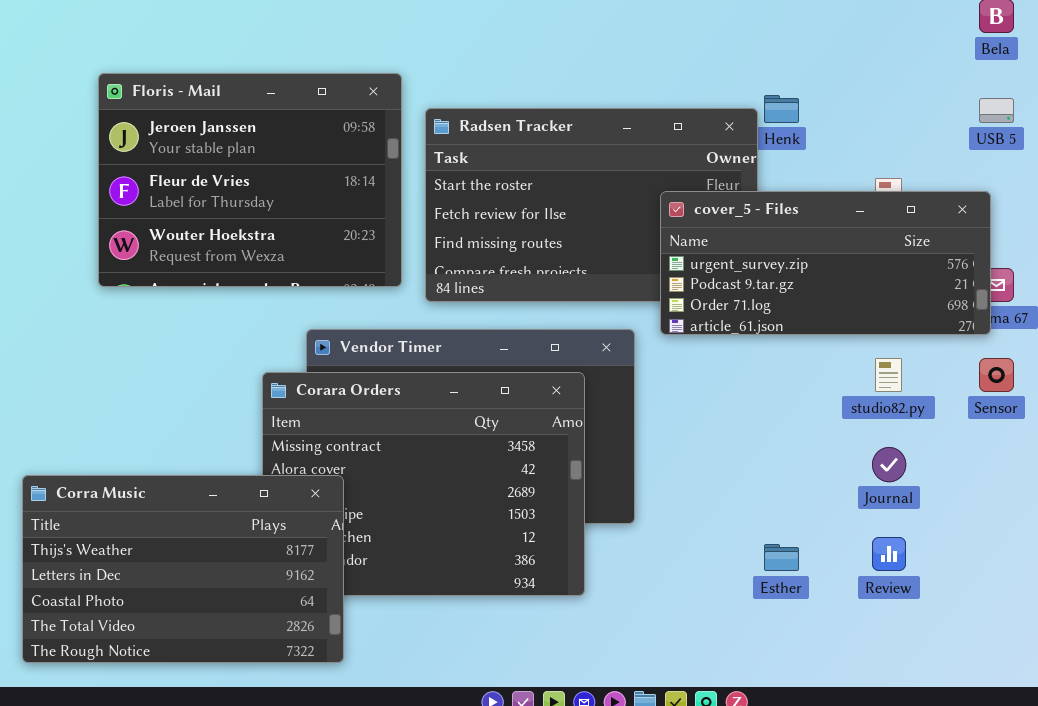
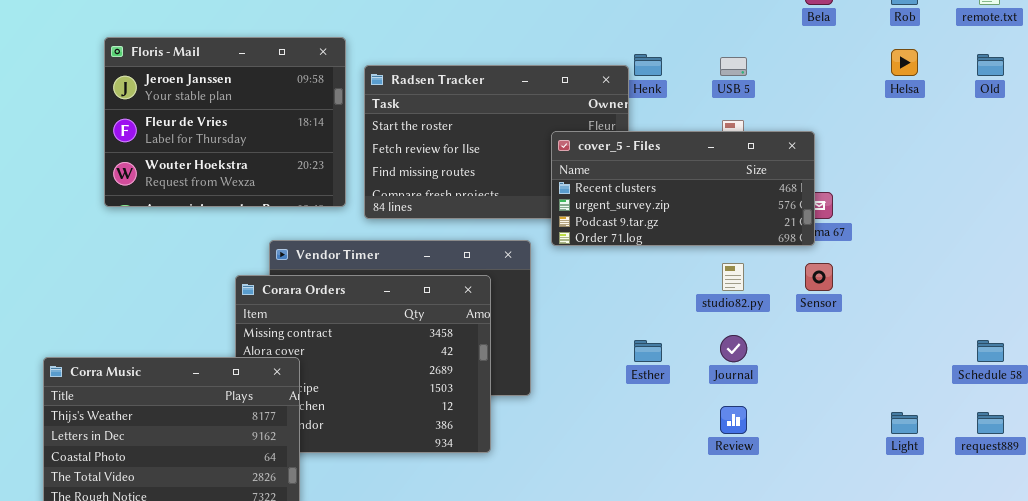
USB 5: [979,98,1014,123] -> [720,57,747,76], moved
cover_5 - Files: [660,191,991,335] -> [551,131,815,246], scrolled up 1 row
Esther: [764,544,799,571] -> [634,340,662,362], moved

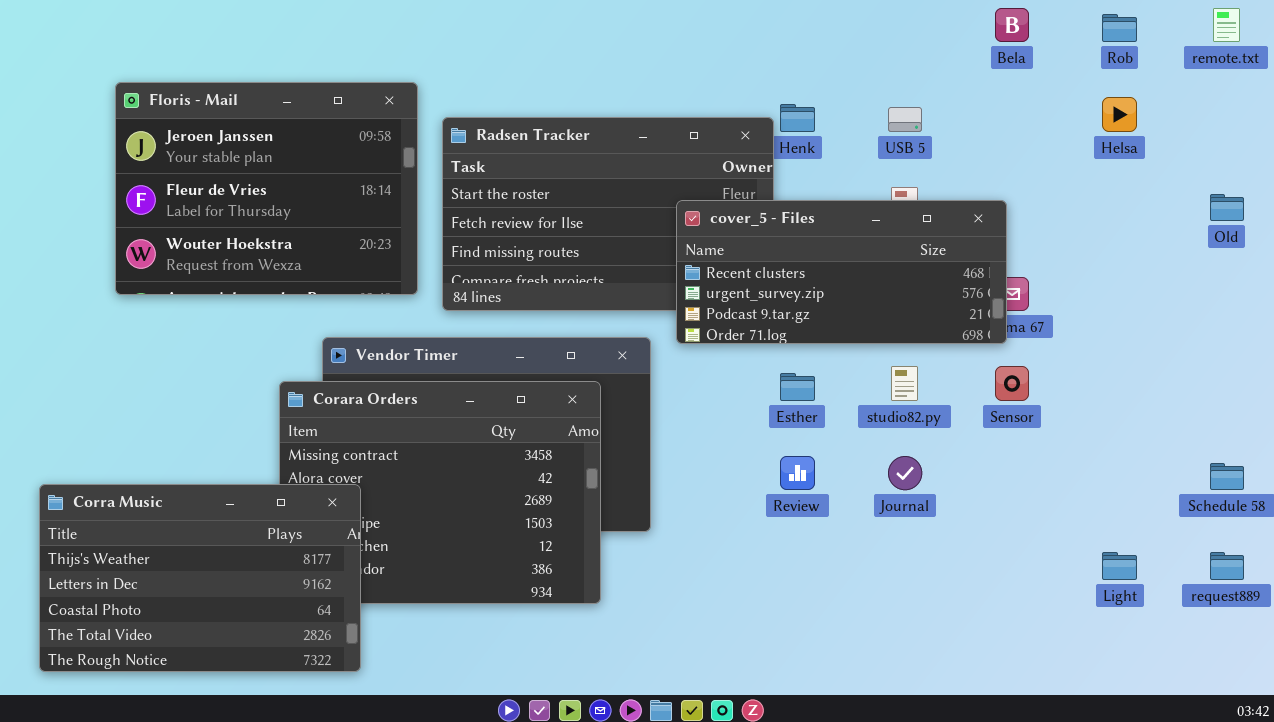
Old: [977,54,1004,76] -> [1210,194,1244,221], moved
Esther: [634,340,662,362] -> [780,373,815,401], moved
Review: [720,406,747,434] -> [780,456,815,490], moved

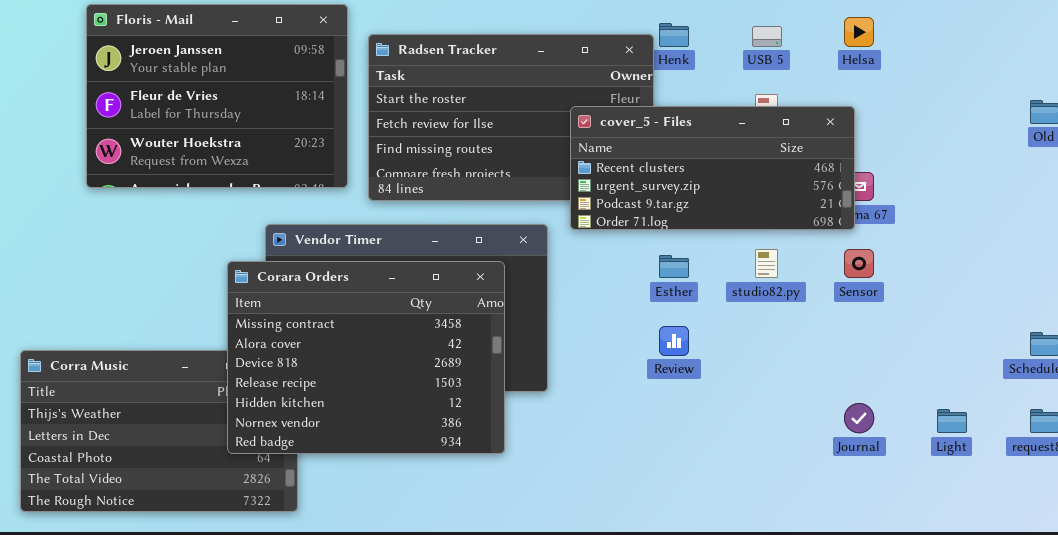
Helsa: [1102,97,1137,132] -> [844,17,874,47], moved
Corara Orders: [279,381,601,604] -> [227,261,505,454], raised
Journal: [888,456,922,490] -> [844,403,874,433], moved

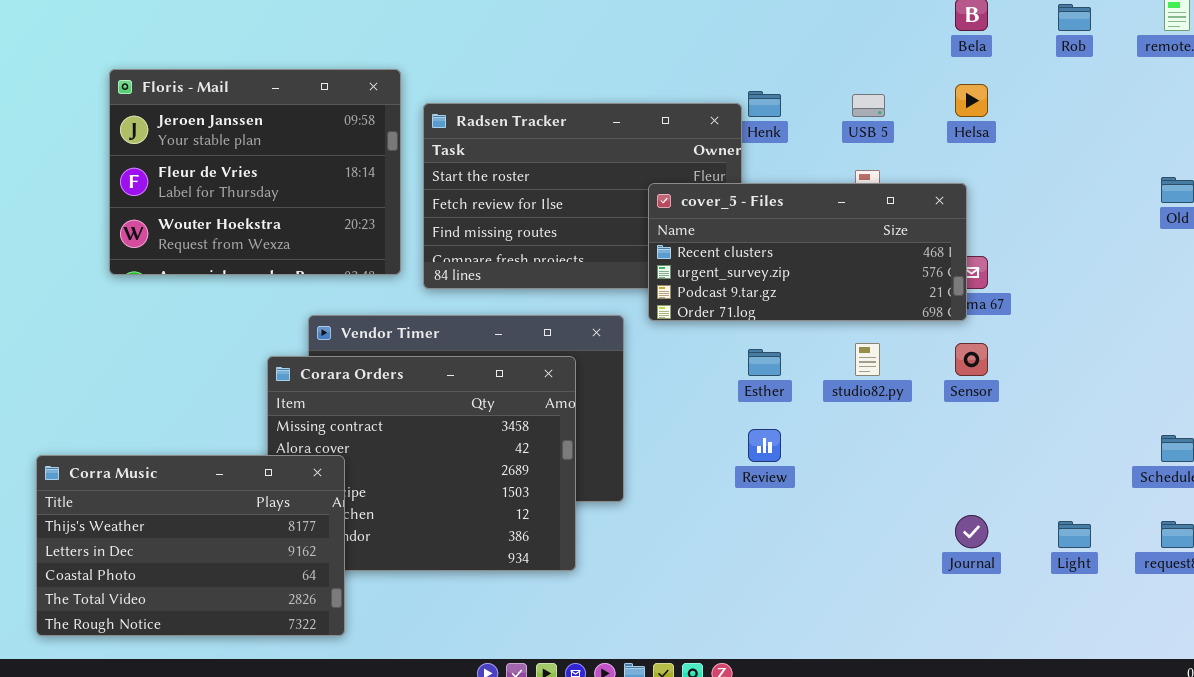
Corra Music: [20,350,298,512] -> [36,455,345,636], raised

